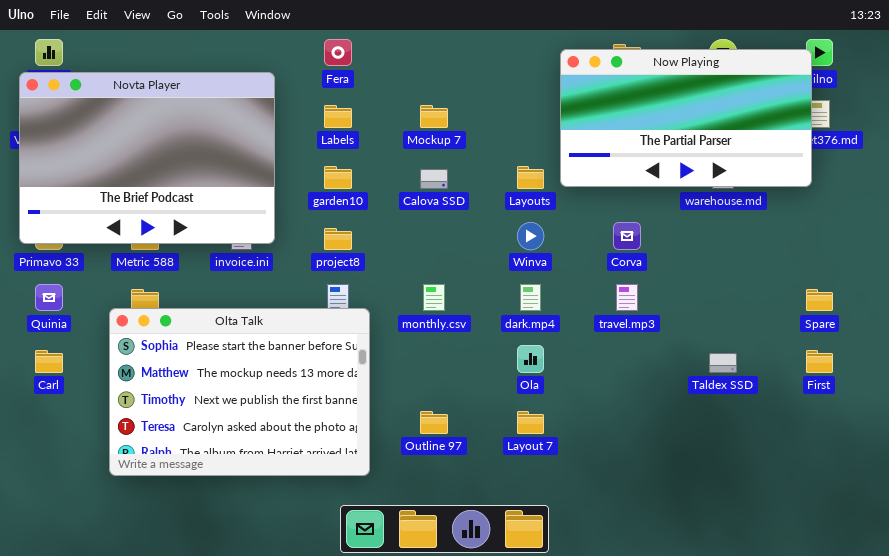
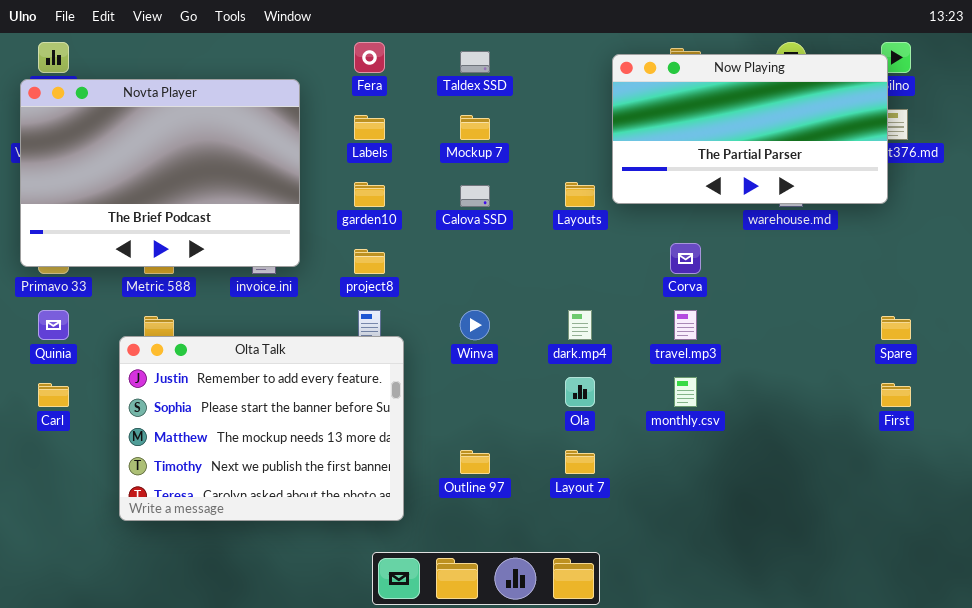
Winva: [517,222,544,250] -> [460,310,490,340], moved
monthly.csv: [423,284,445,311] -> [674,377,697,407], moved
Olta Talk: [109,308,370,476] -> [119,336,404,521], scrolled up 1 row
Taldex SSD: [709,353,737,373] -> [460,51,490,73], moved

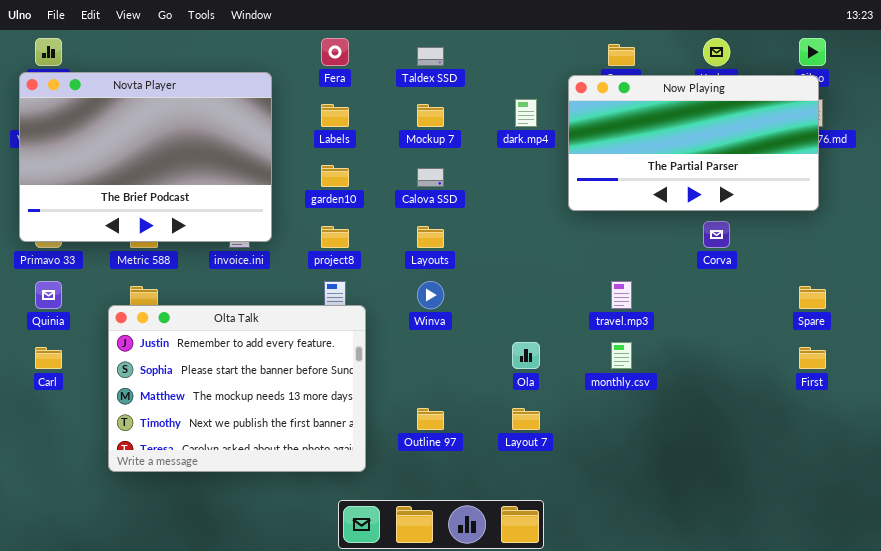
Now Playing: [612,54,888,204] -> [568,75,819,211], moved
Layouts: [565,182,595,207] -> [417,226,444,248], moved
Corva: [670,243,701,274] -> [703,221,730,248], moved
dark.mp4: [568,310,592,340] -> [515,99,537,127], moved

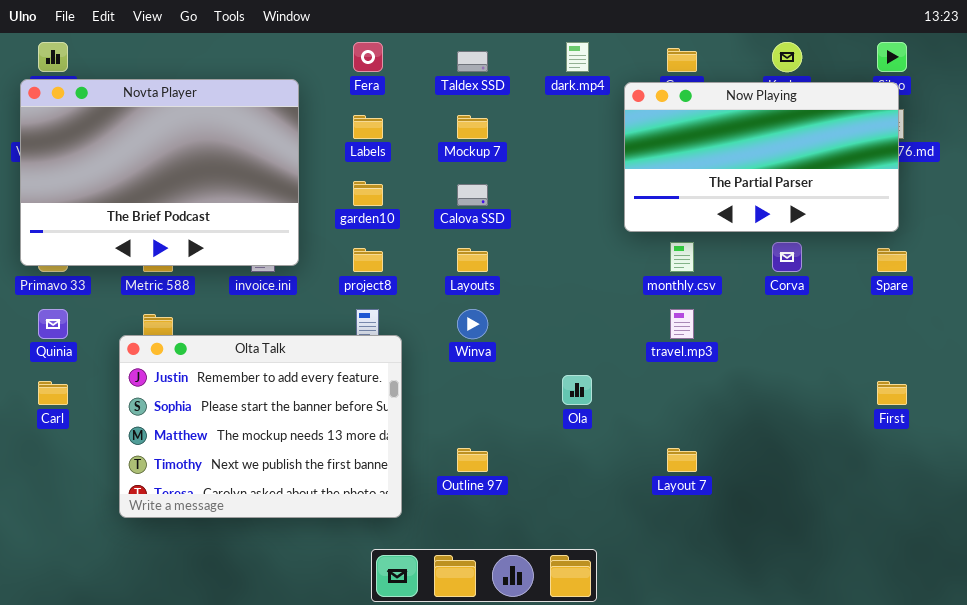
dark.mp4: [515,99,537,127] -> [566,42,589,72], moved
Spare: [799,286,826,309] -> [877,248,907,272], moved
monthly.csv: [611,342,632,369] -> [670,242,694,272], moved
Layout 7: [512,408,540,430] -> [667,448,697,472], moved

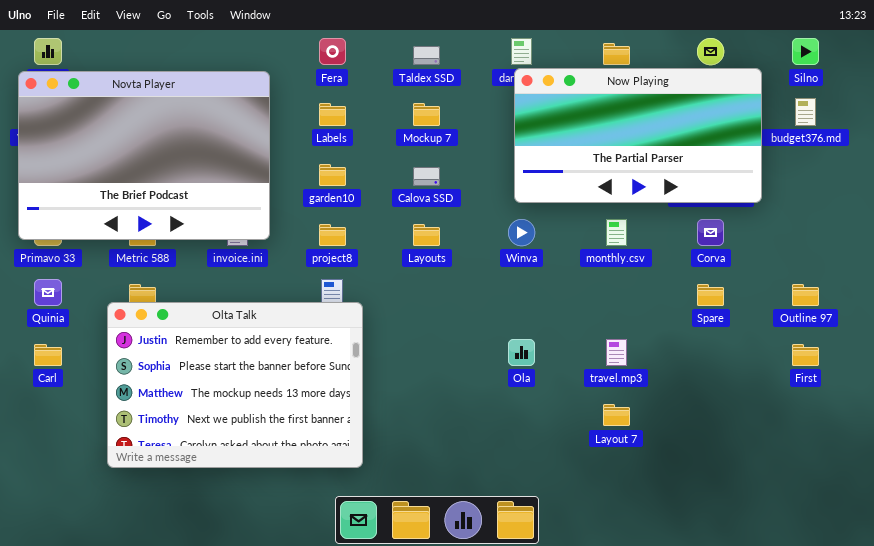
Now Playing: [624,82,899,232] -> [514,68,762,203], moved
Spare: [877,248,907,272] -> [697,284,724,306], moved
Winva: [457,309,488,339] -> [508,219,535,246], moved
travel.mp3: [670,309,694,339] -> [606,339,627,366], moved
Outline 97: [457,448,488,472] -> [792,284,819,306], moved

